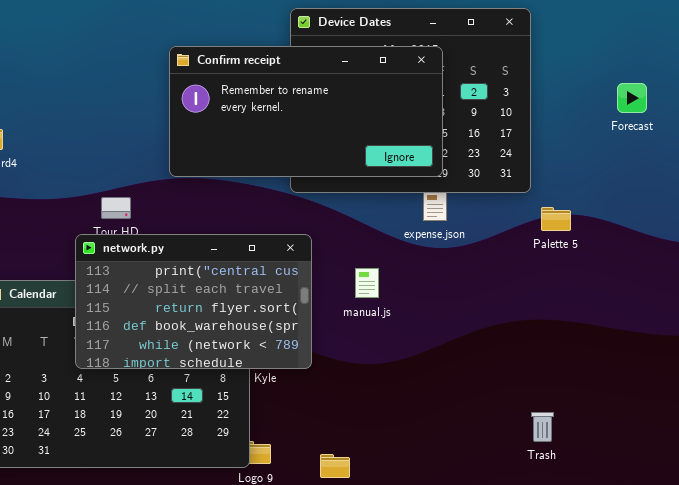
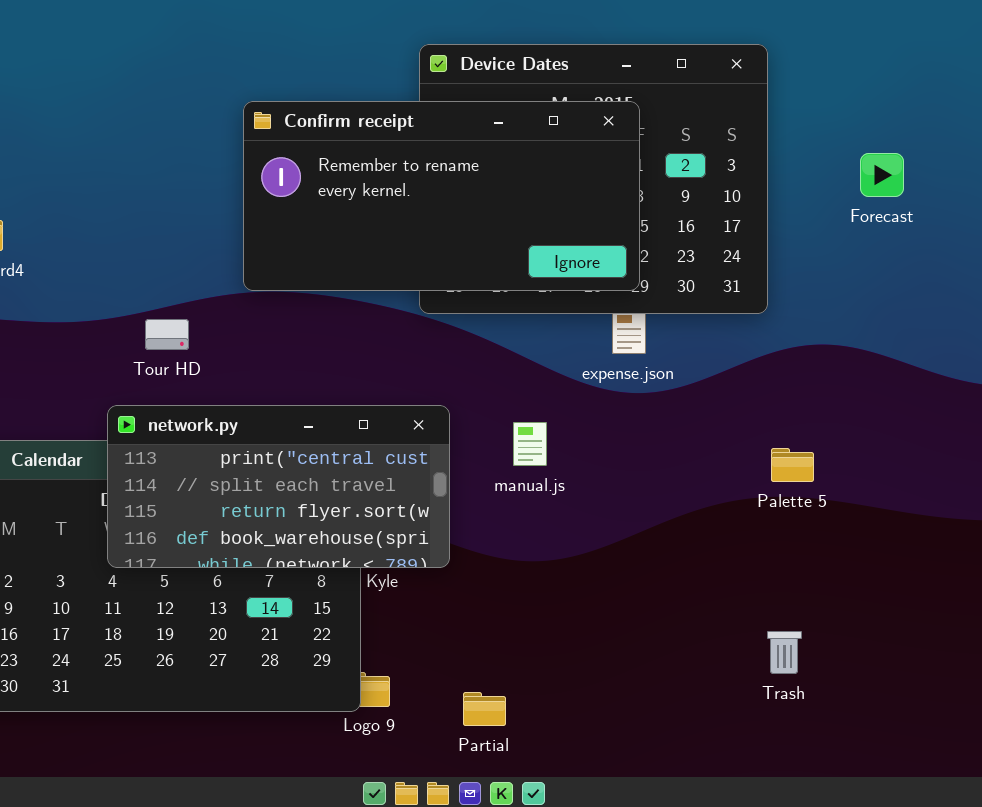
Forecast: [617,83,647,113] -> [860,153,904,197], moved
Palette 5: [541,207,571,231] -> [771,448,814,482], moved
network.py: [75,234,312,369] -> [107,405,450,568], resized

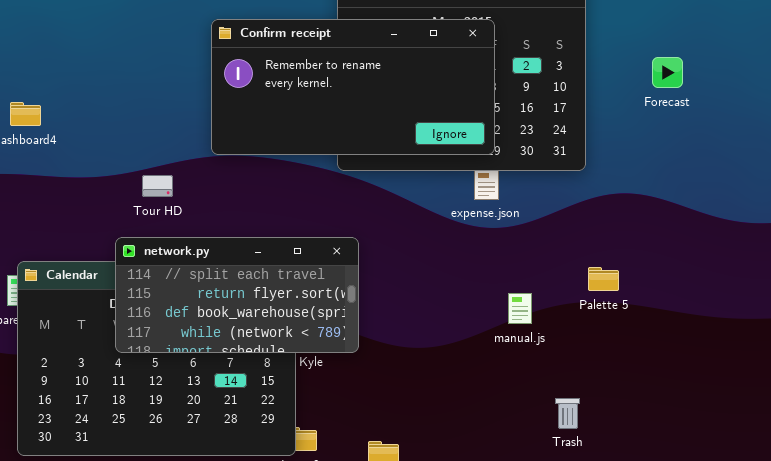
network.py: [107,405,450,568] -> [115,237,359,353], scrolled down 1 row
manual.js: [513,422,547,466] -> [508,293,532,324], moved
Trash: [767,631,802,674] -> [555,398,580,429], moved

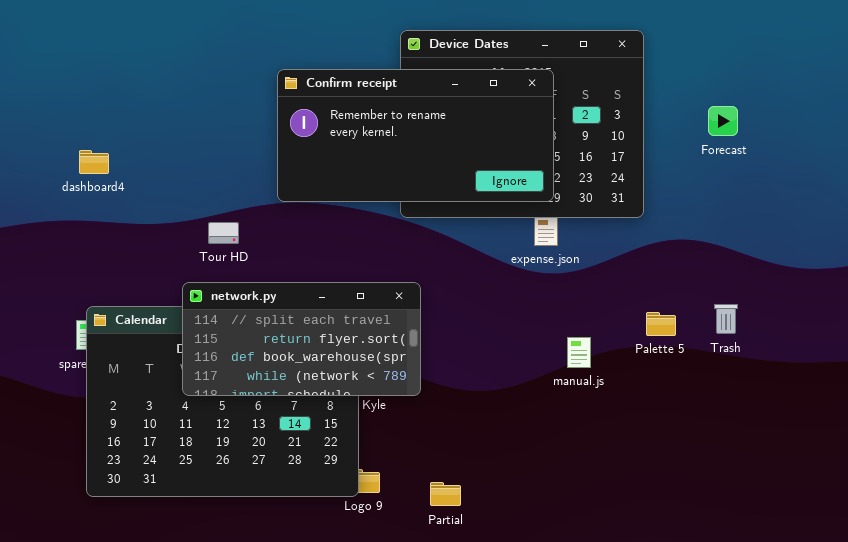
Trash: [555,398,580,429] -> [714,304,738,334], moved

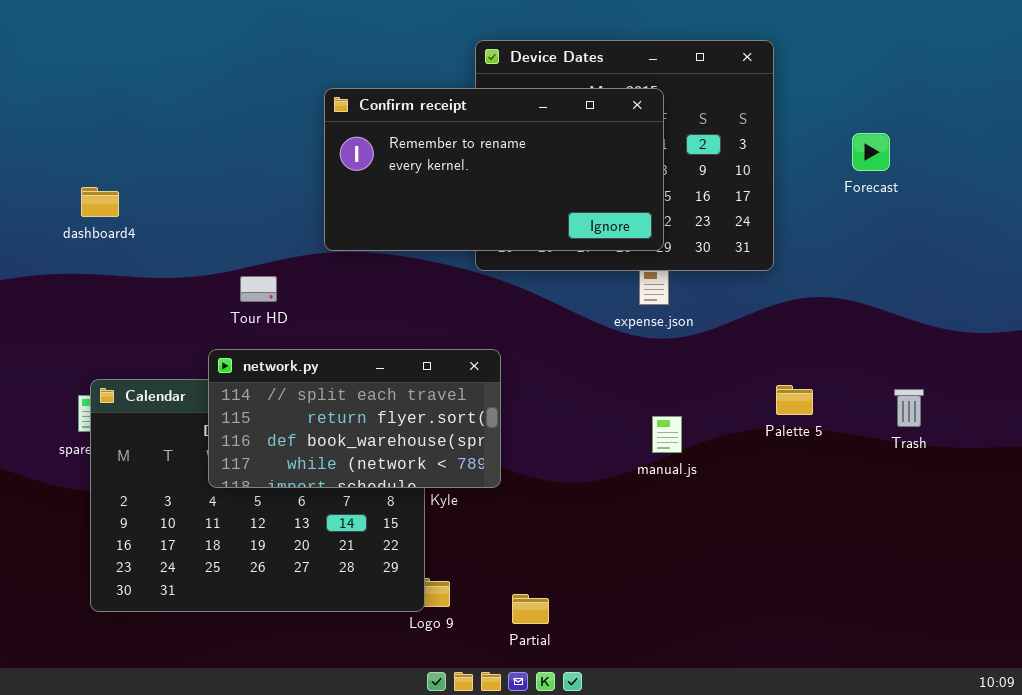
Trash: [714,304,738,334] -> [894,389,924,427], moved
manual.js: [567,337,591,368] -> [652,416,682,453], moved

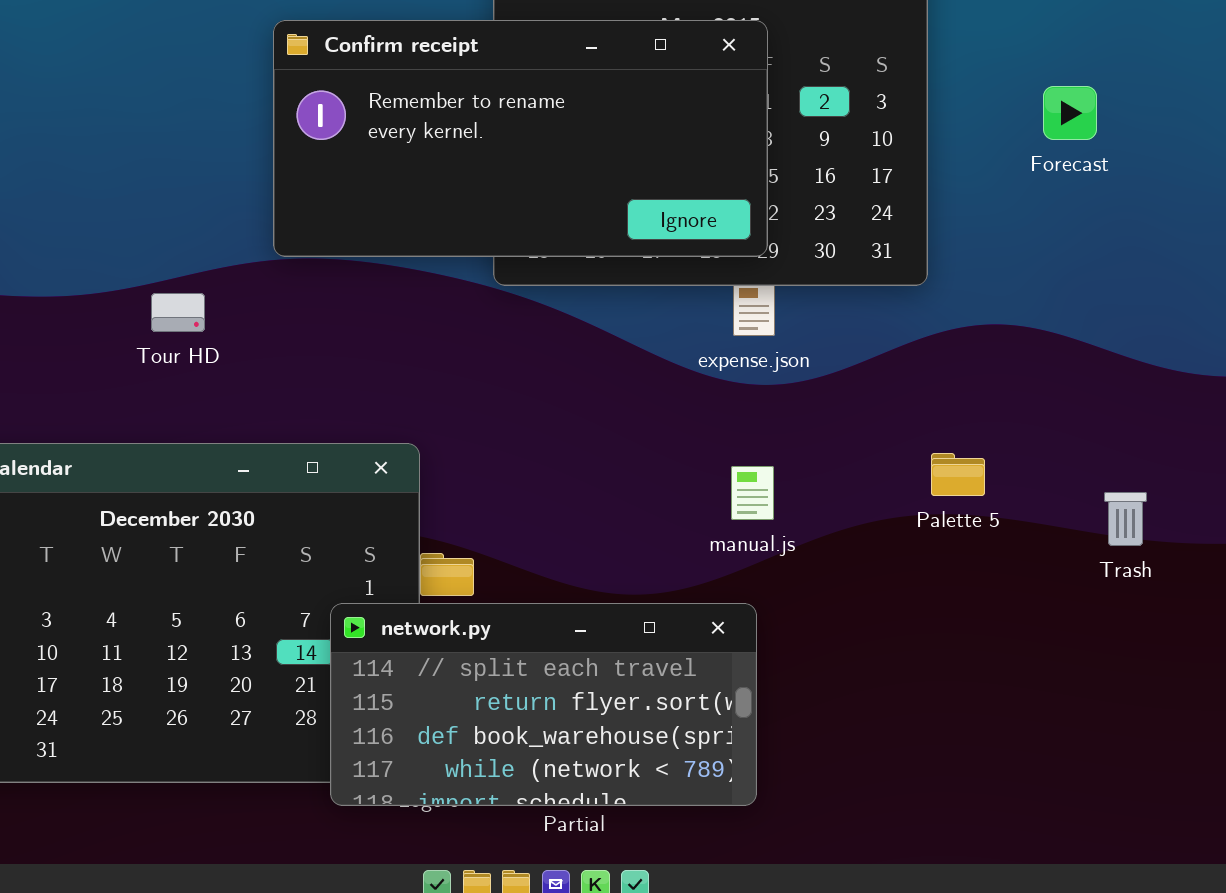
network.py: [208,349,501,488] -> [330,603,757,806], moved
Trash: [894,389,924,427] -> [1104,492,1147,546], moved
manual.js: [652,416,682,453] -> [731,466,774,520], moved

